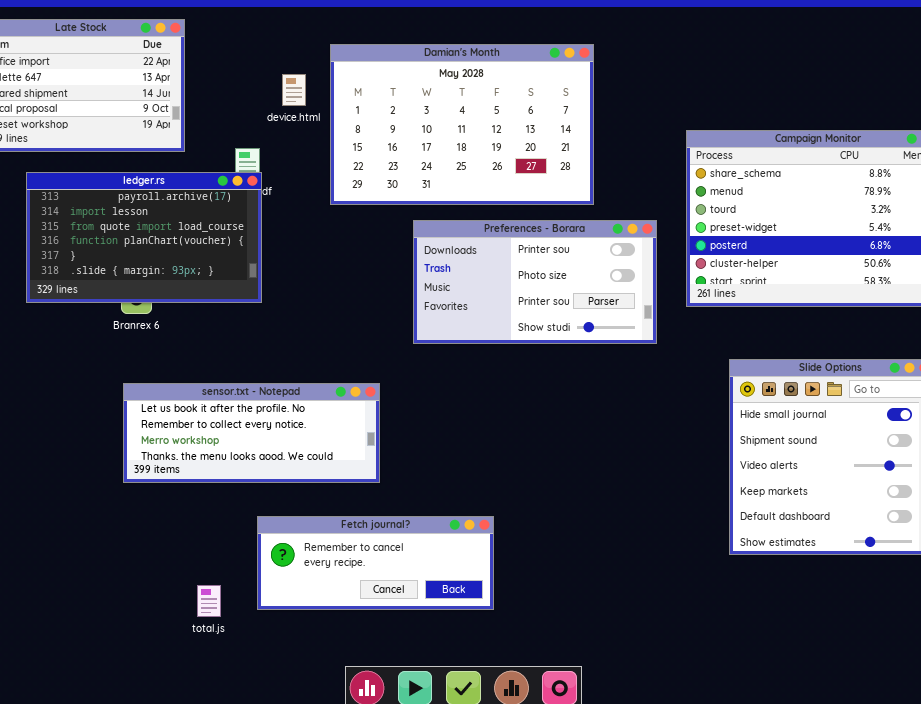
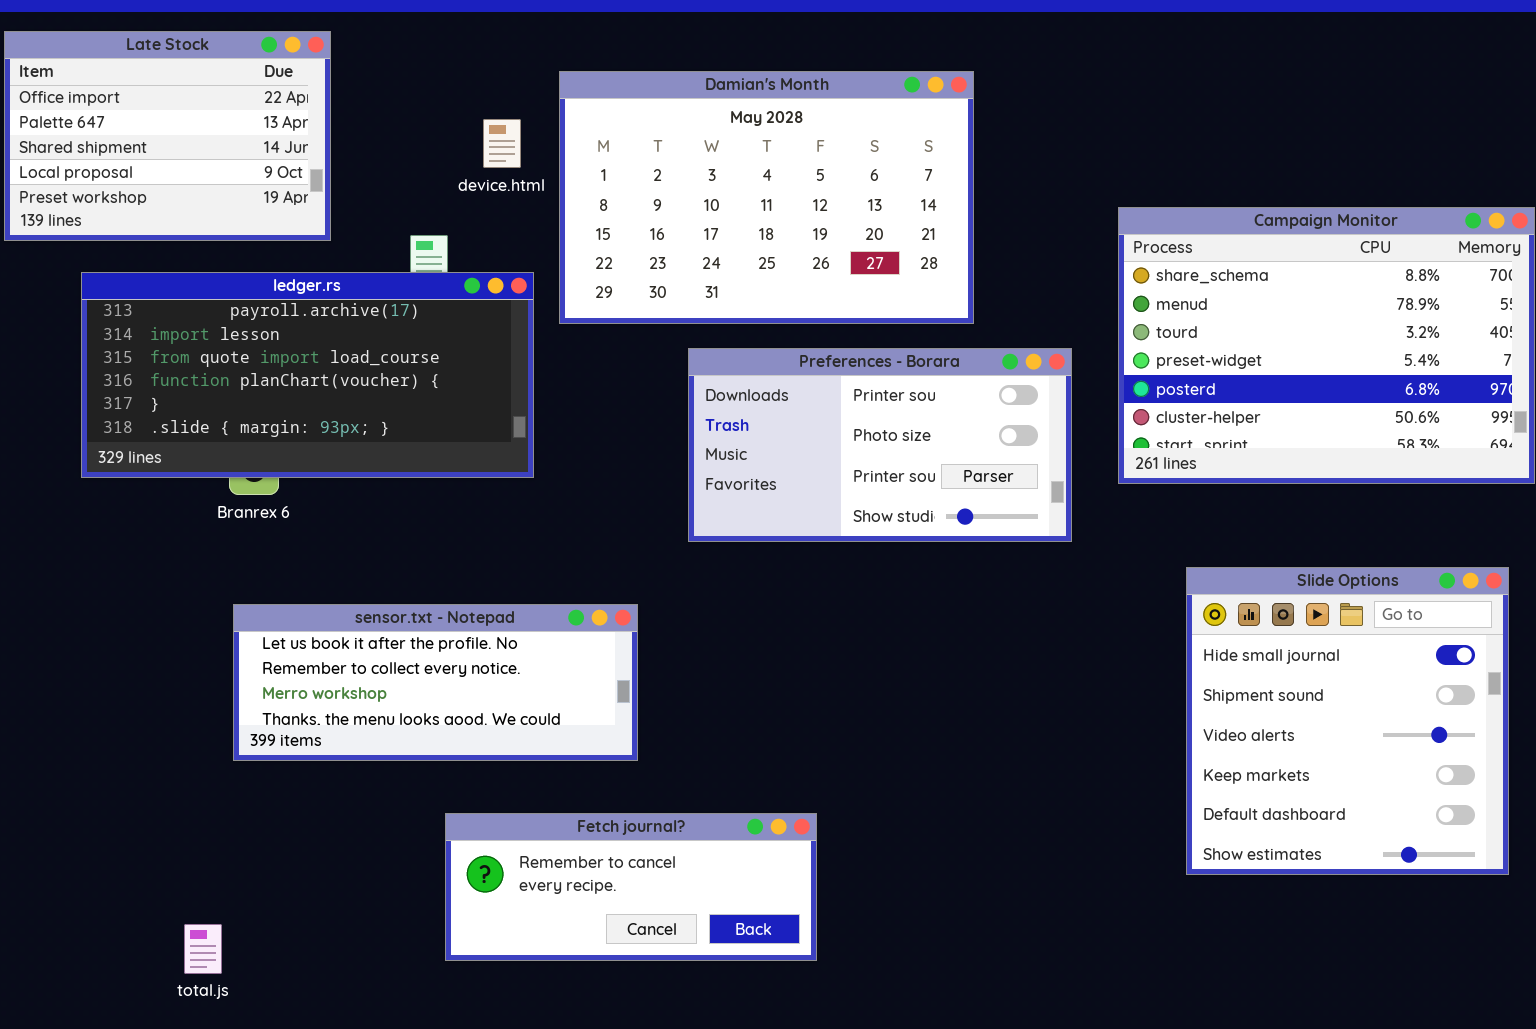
ledger.rs: [26,172,262,303] -> [81,272,534,478], resized
total.js: [197,585,221,617] -> [184,924,222,974], moved

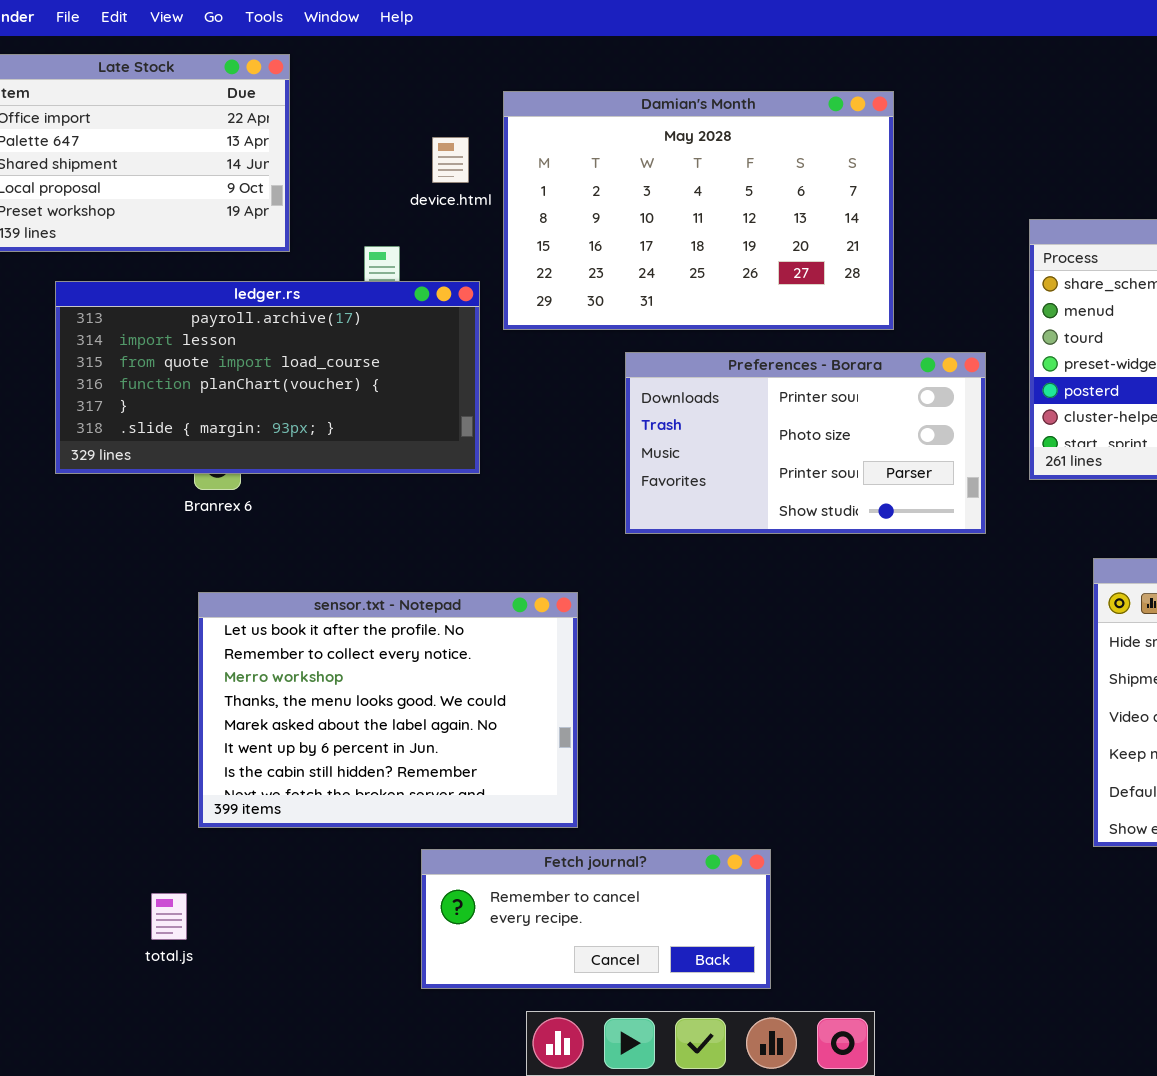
sensor.txt - Notepad: [233,604,638,761] -> [198,592,578,828], resized
Fetch journal?: [445,813,817,961] -> [421,849,771,989], moved

